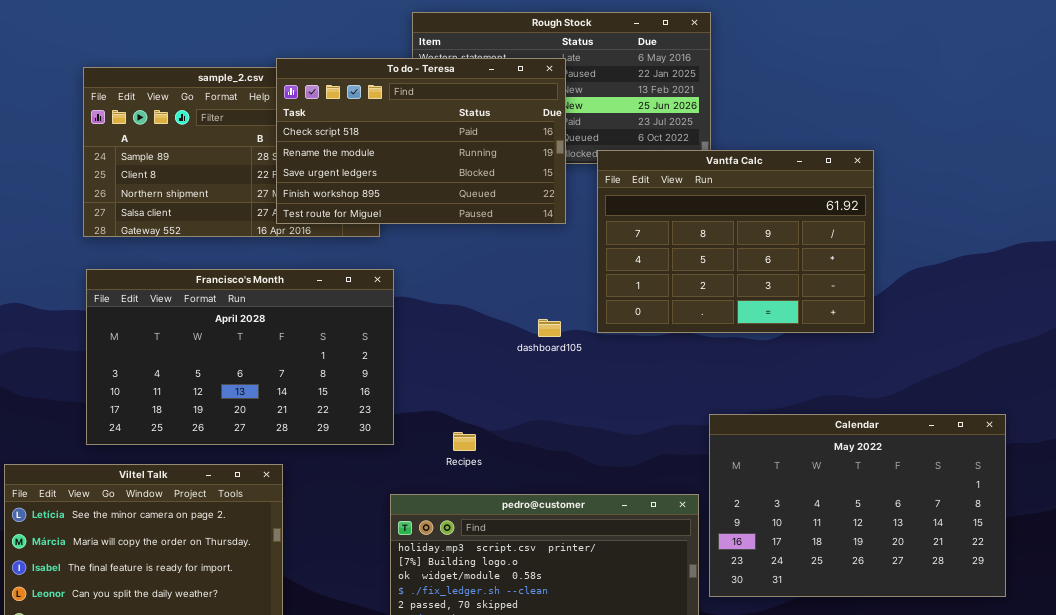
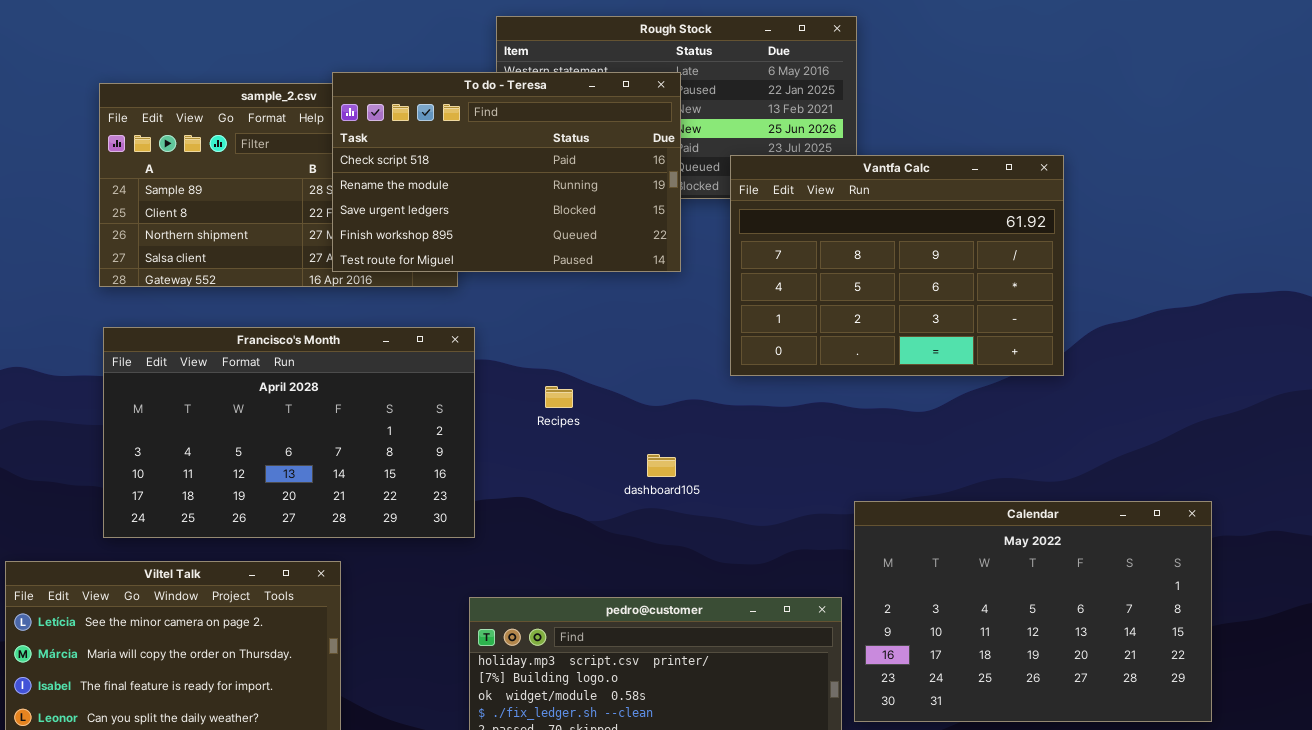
Vantfa Calc: [597,150,874,333] -> [730,155,1064,376], moved
dashboard105: [538,319,561,337] -> [647,454,676,477], moved
Recipes: [453,432,476,451] -> [545,386,573,408], moved

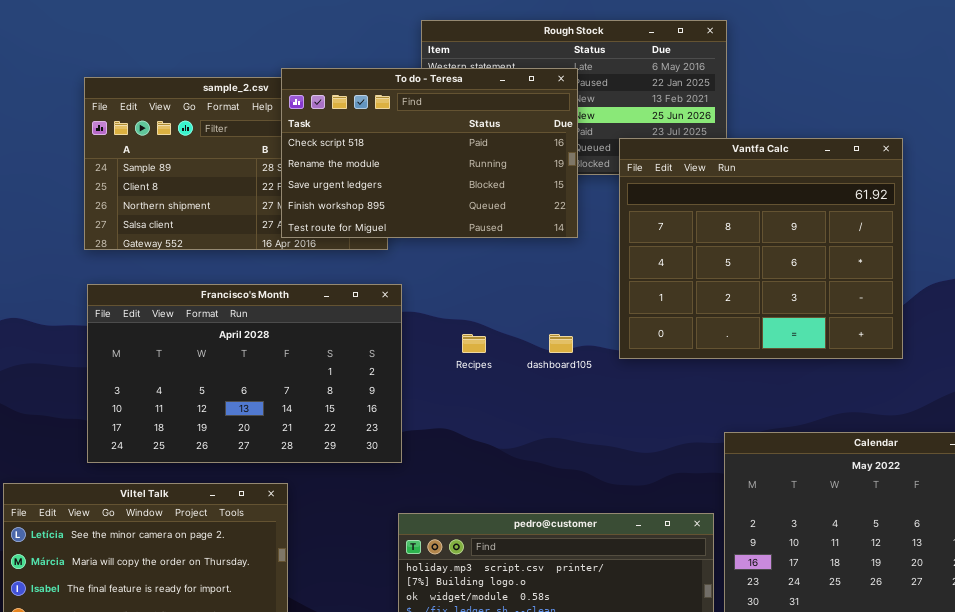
Vantfa Calc: [730,155,1064,376] -> [619,138,903,359], resized
dashboard105: [647,454,676,477] -> [549,334,573,353], moved

